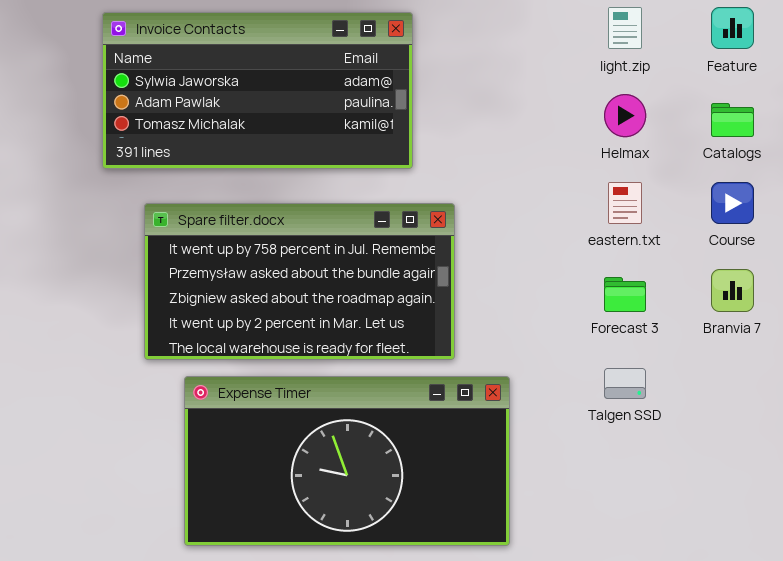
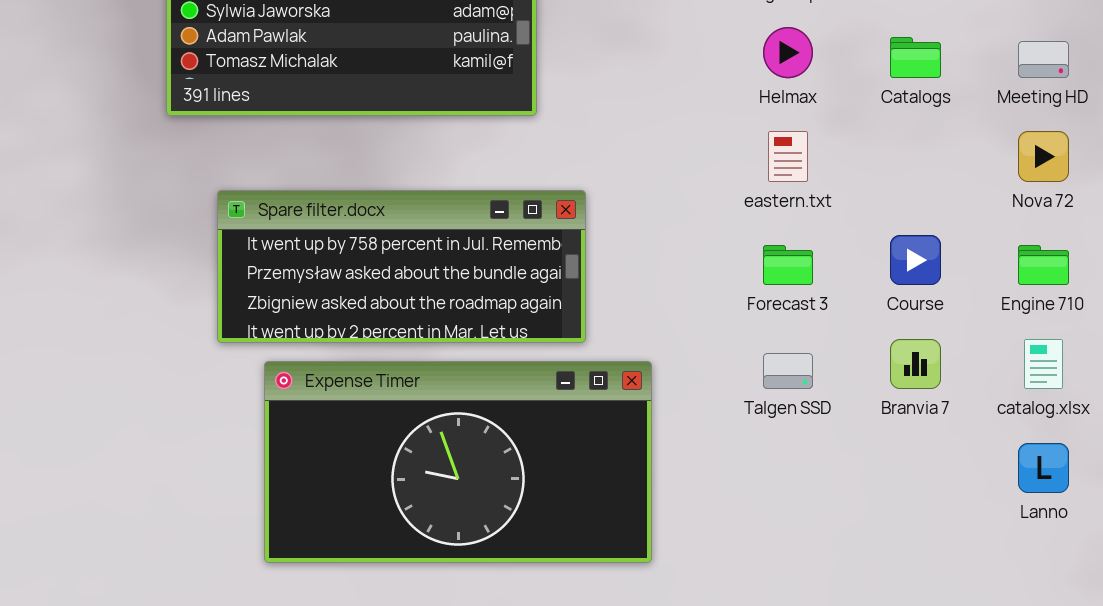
Course: [711,182,754,224] -> [890,235,941,285], moved
Spare filter.docx: [144,203,455,360] -> [217,190,586,343], resized
Branvia 7: [711,269,754,312] -> [890,339,941,389], moved

